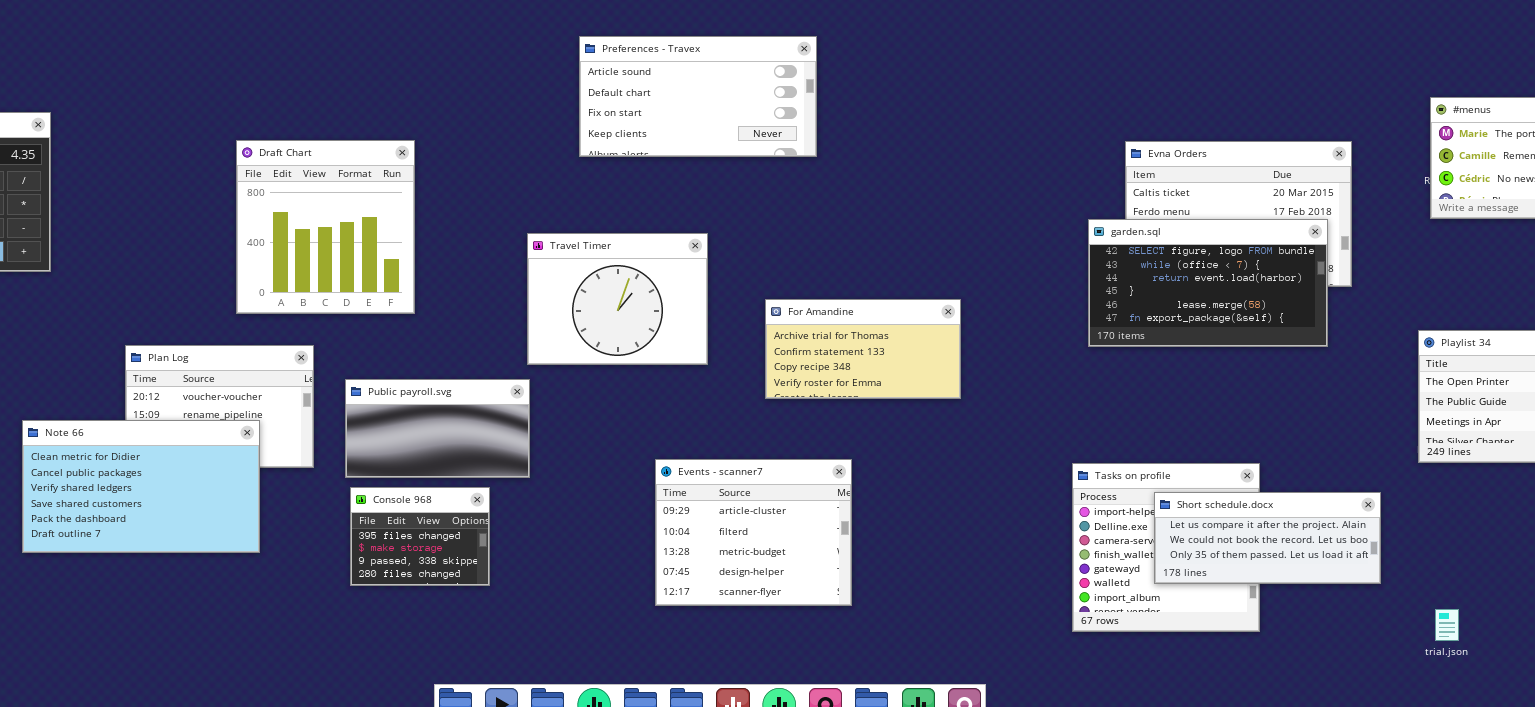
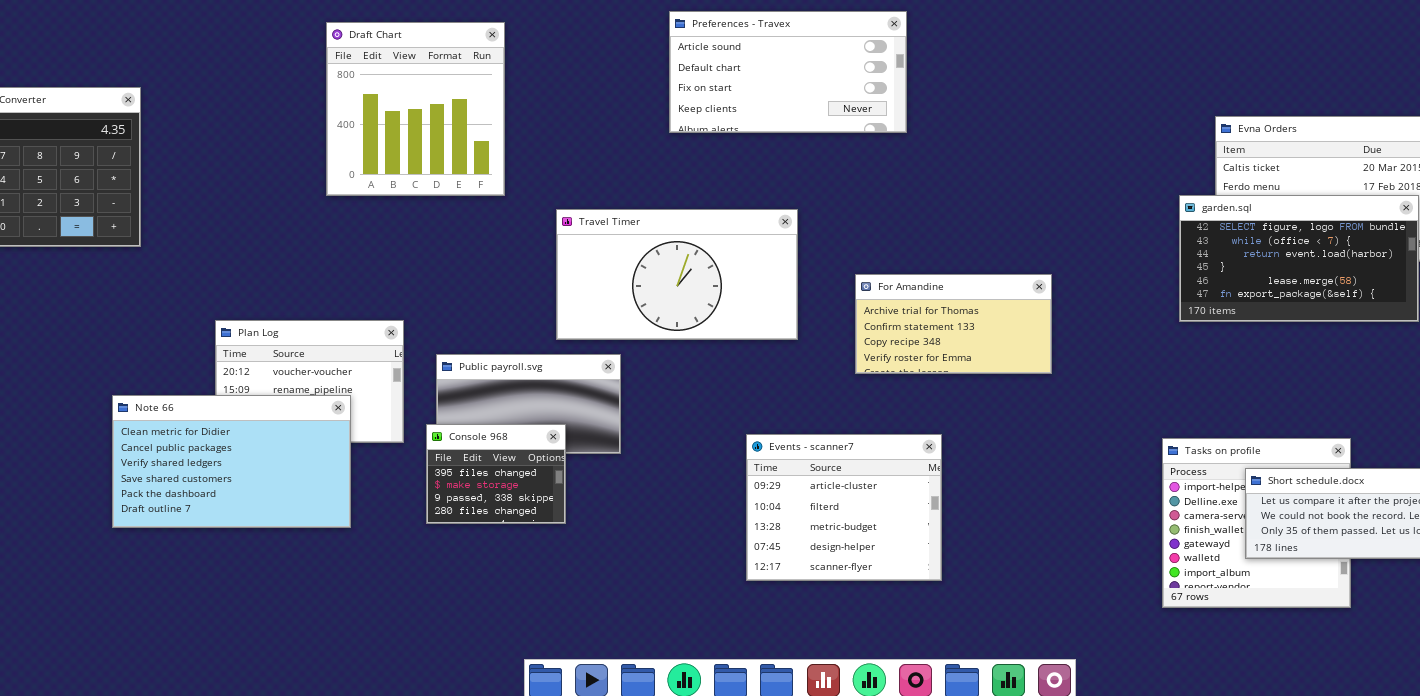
Draft Chart: [236,140,415,314] -> [326,22,505,196], moved
Travel Timer: [527,233,708,365] -> [556,209,798,340], resized
Console 968: [350,487,490,586] -> [426,424,566,524], moved

